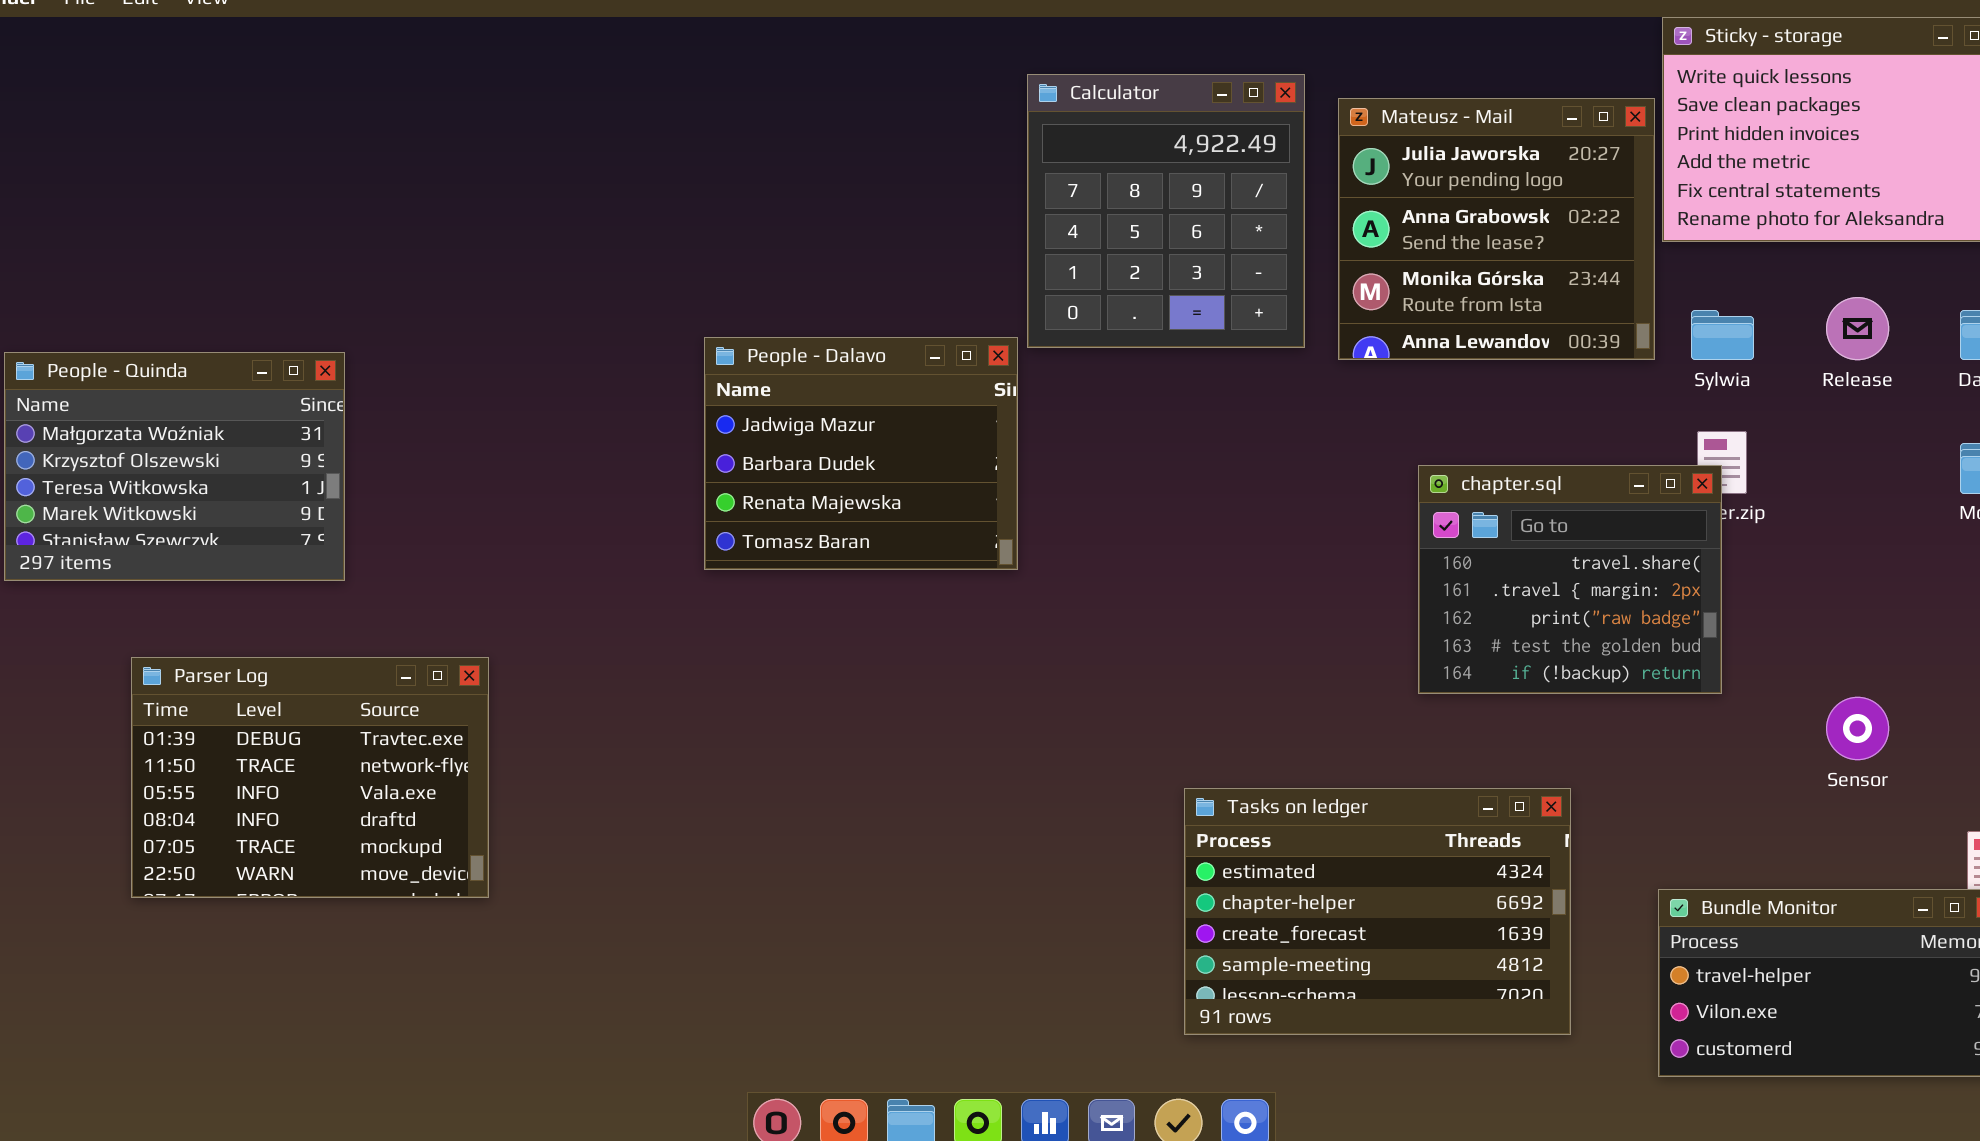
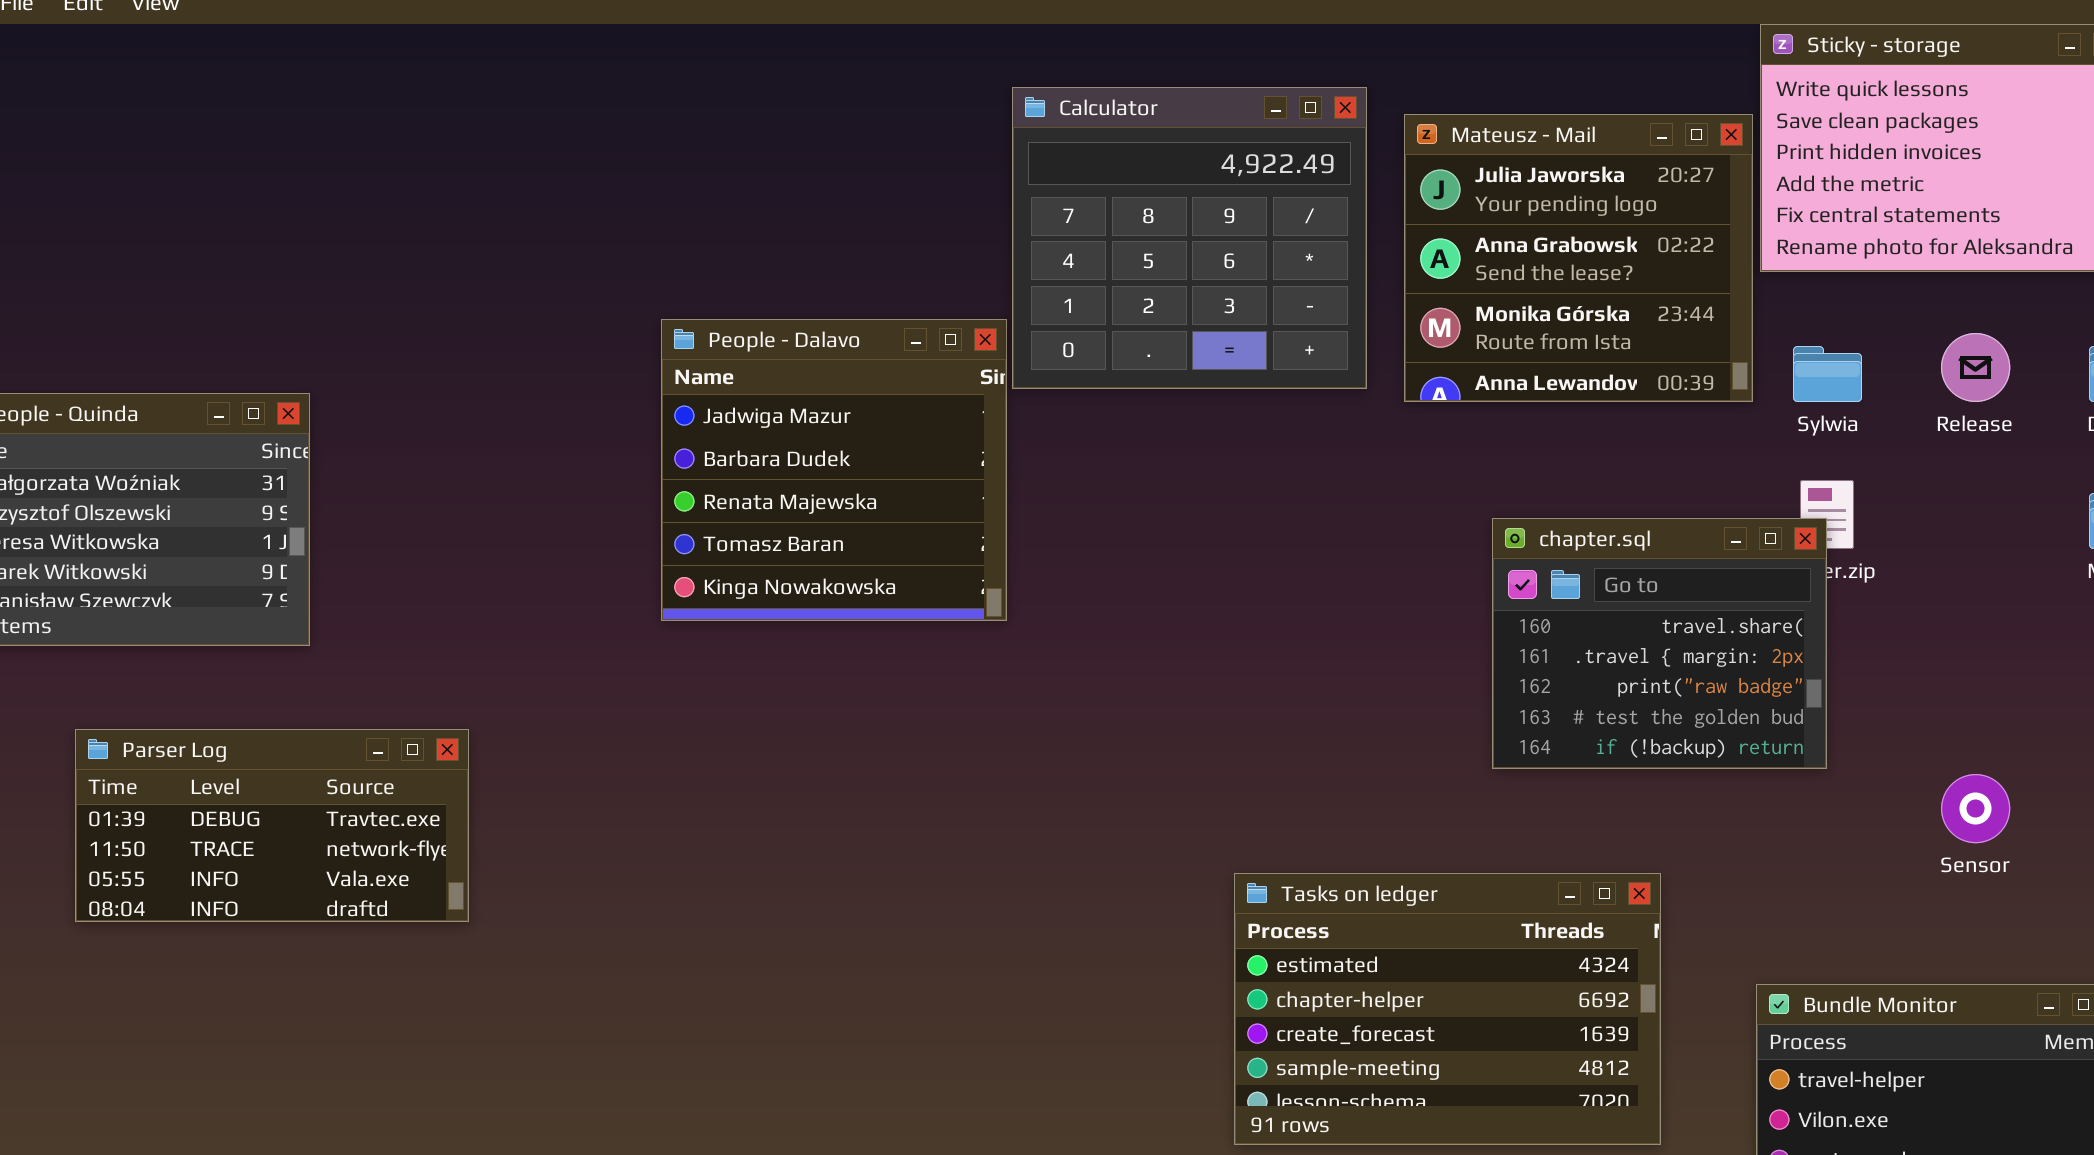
Calculator: [1027,74,1305,348] -> [1012,87,1367,389], resized
People - Dalavo: [704,337,1018,570] -> [661,319,1007,621], moved, resized
Parser Log: [131,657,489,898] -> [75,729,469,922], resized

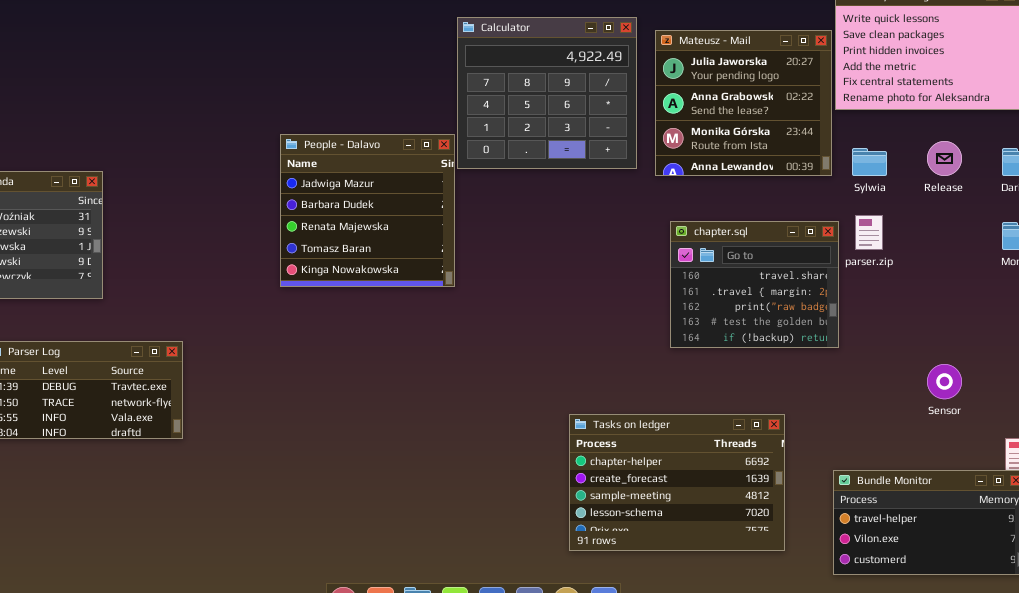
chapter.sql: [1492,518,1827,769] -> [670,221,839,348], moved
Tasks on ledger: [1234,873,1661,1145] -> [569,414,785,551], scrolled down 1 row

